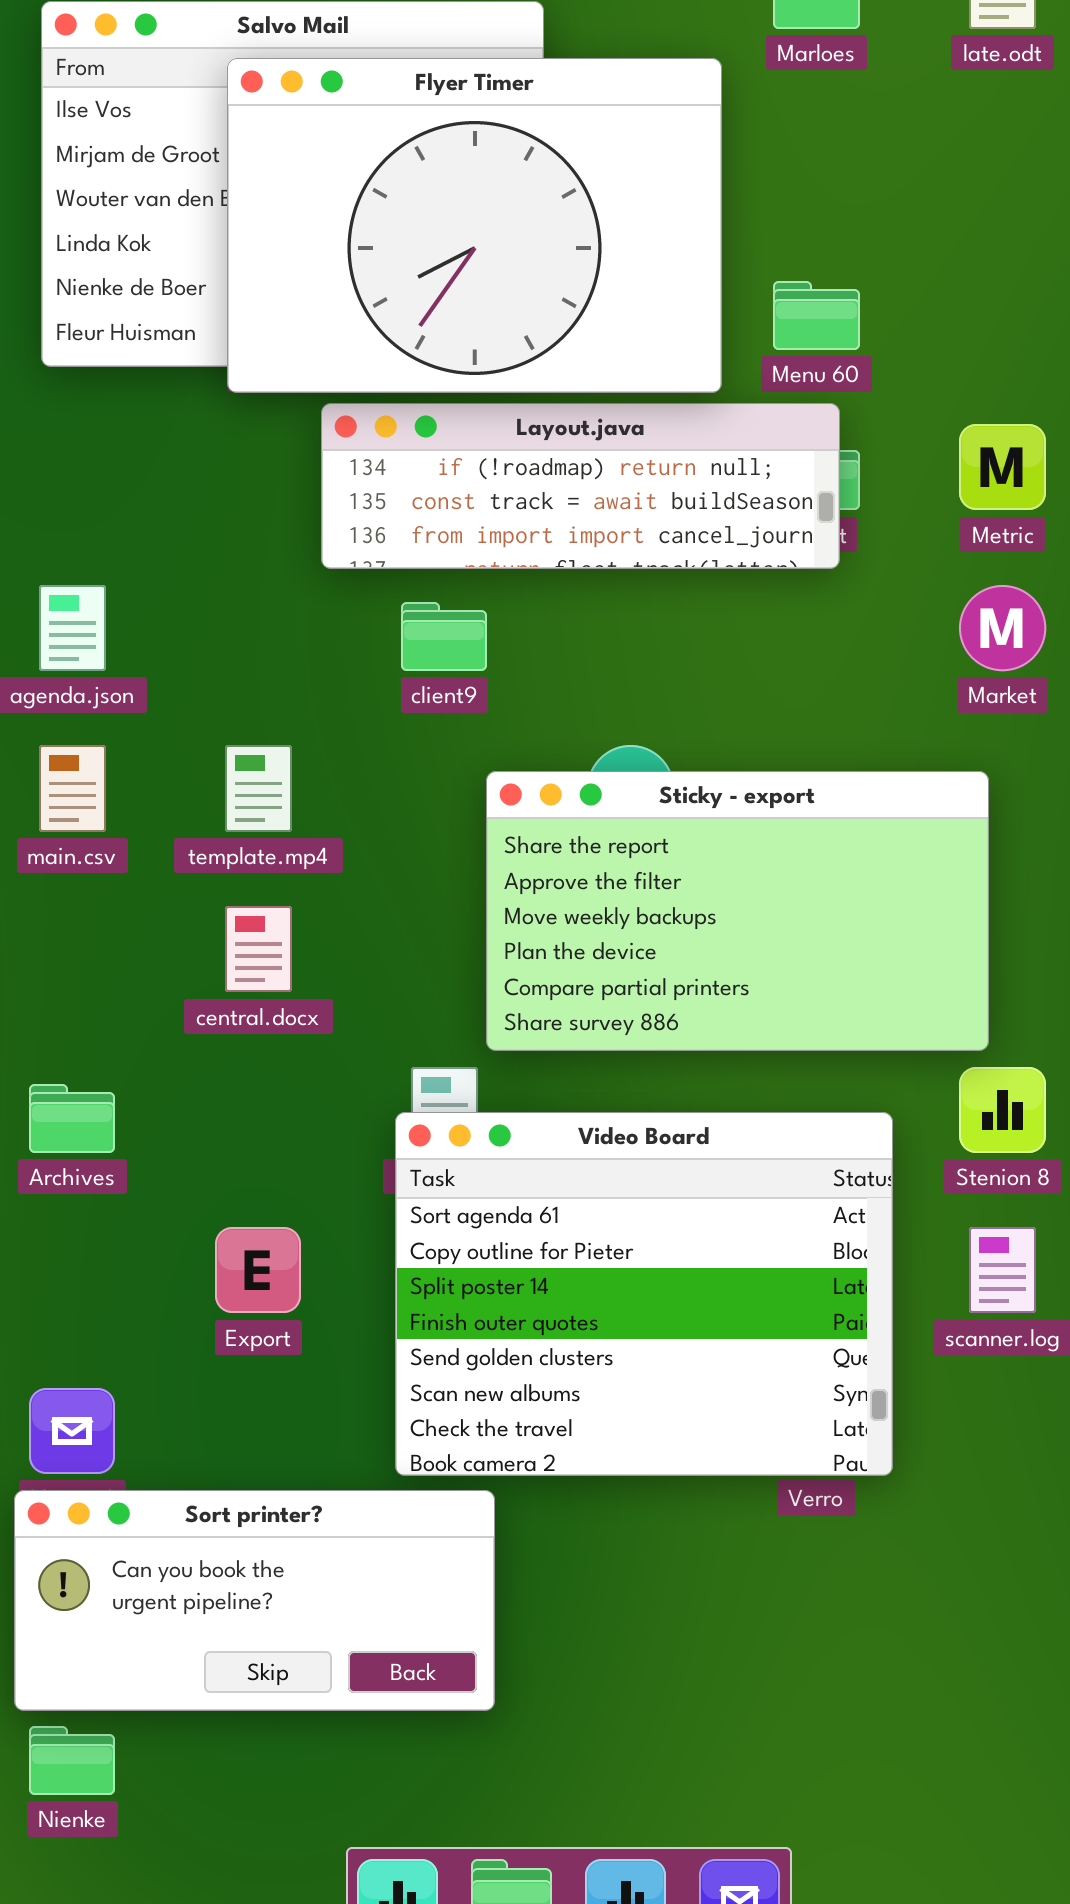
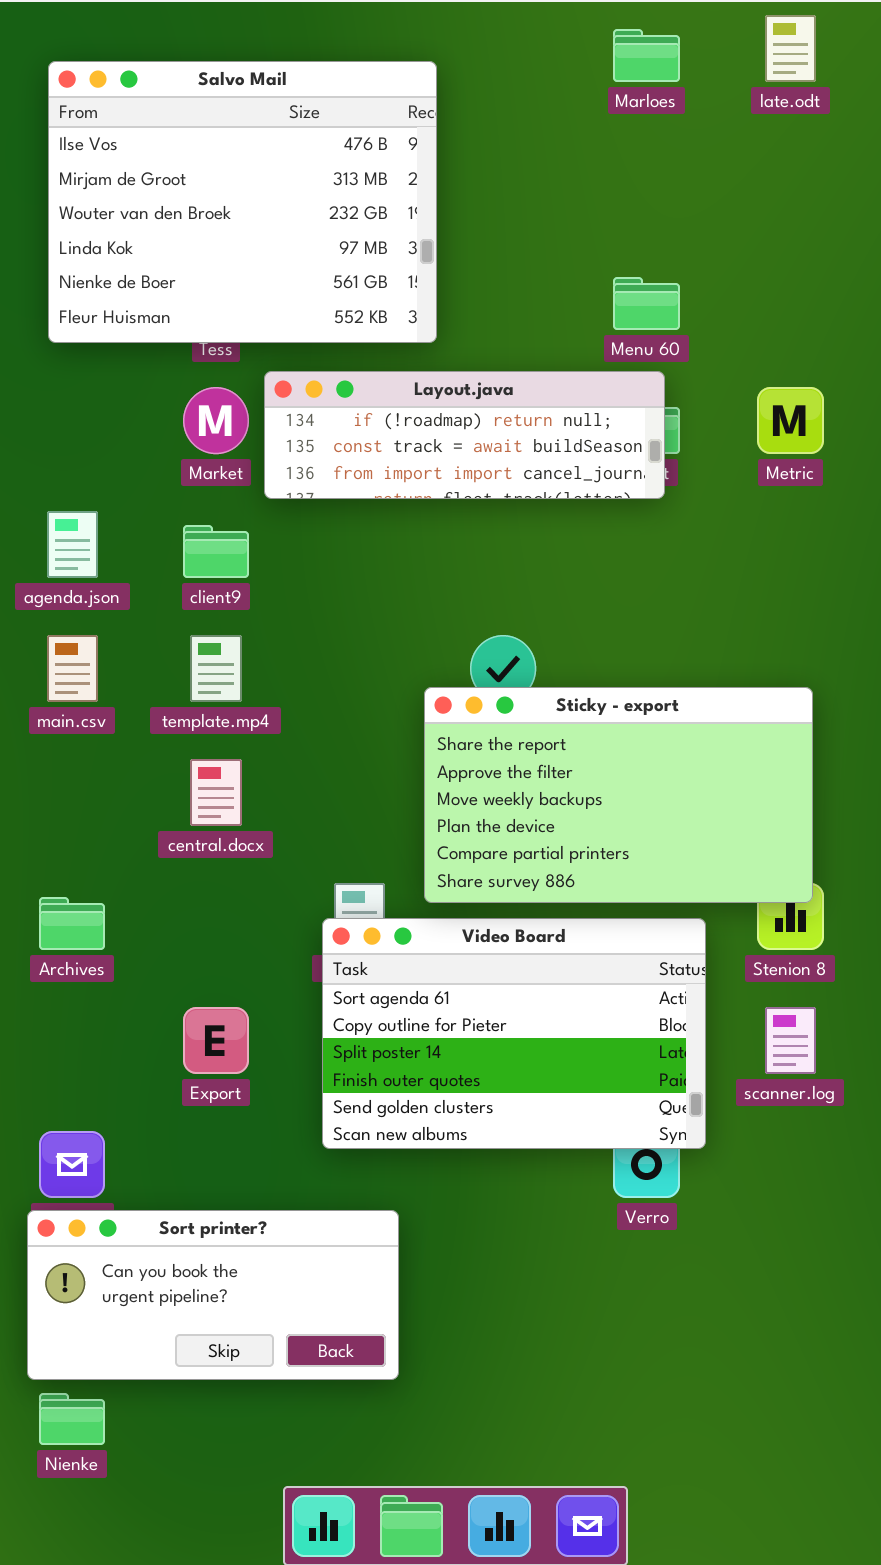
Flyer Timer: [227,58,722,393] -> none, closed
Market: [959,585,1046,671] -> [183,387,249,454], moved
client9: [401,602,487,671] -> [183,525,249,578], moved
Sticky - export: [486,771,989,1051] -> [424,687,813,903], moved
Video Board: [395,1112,893,1476] -> [322,918,706,1149], resized

